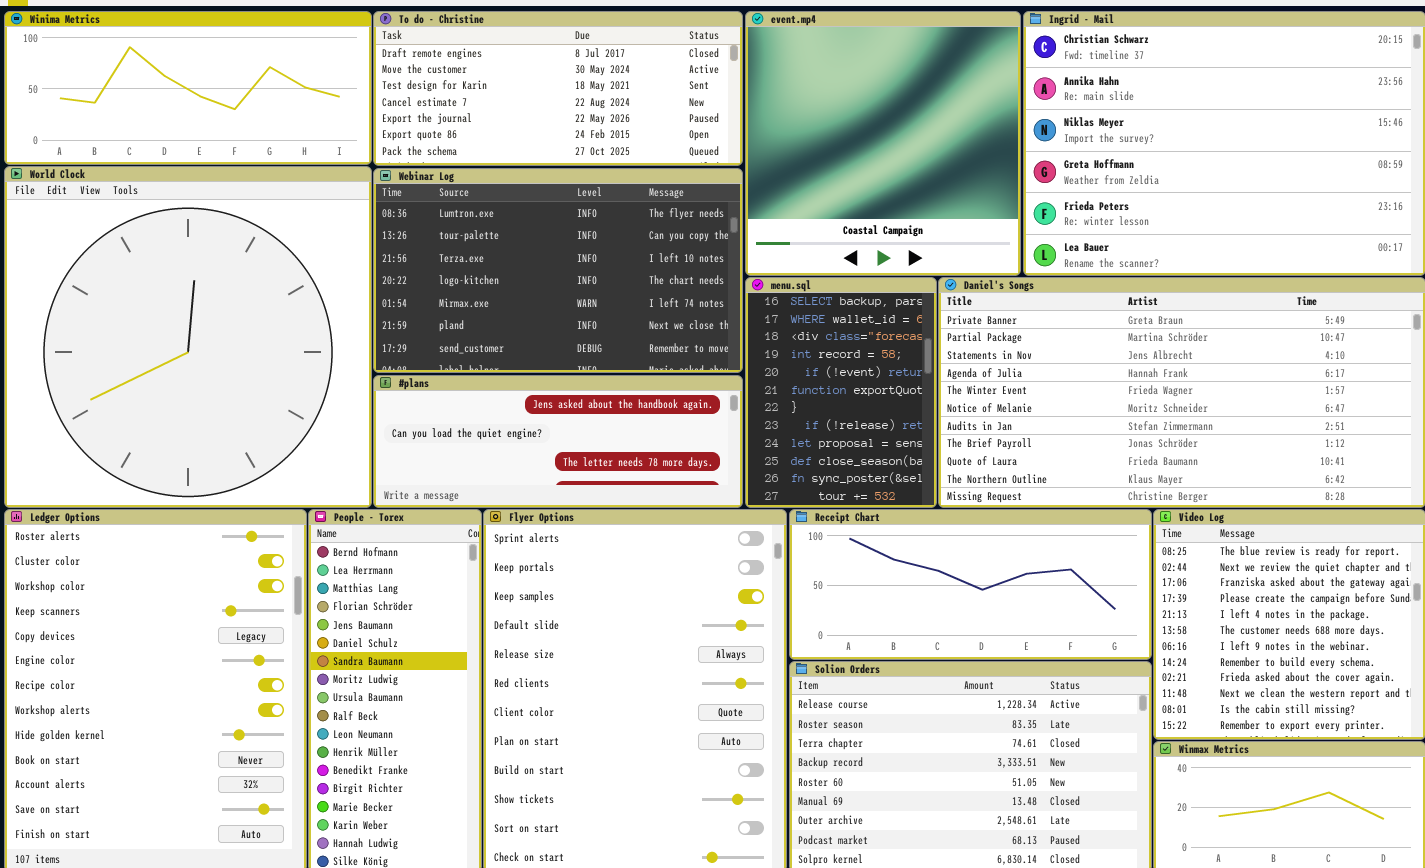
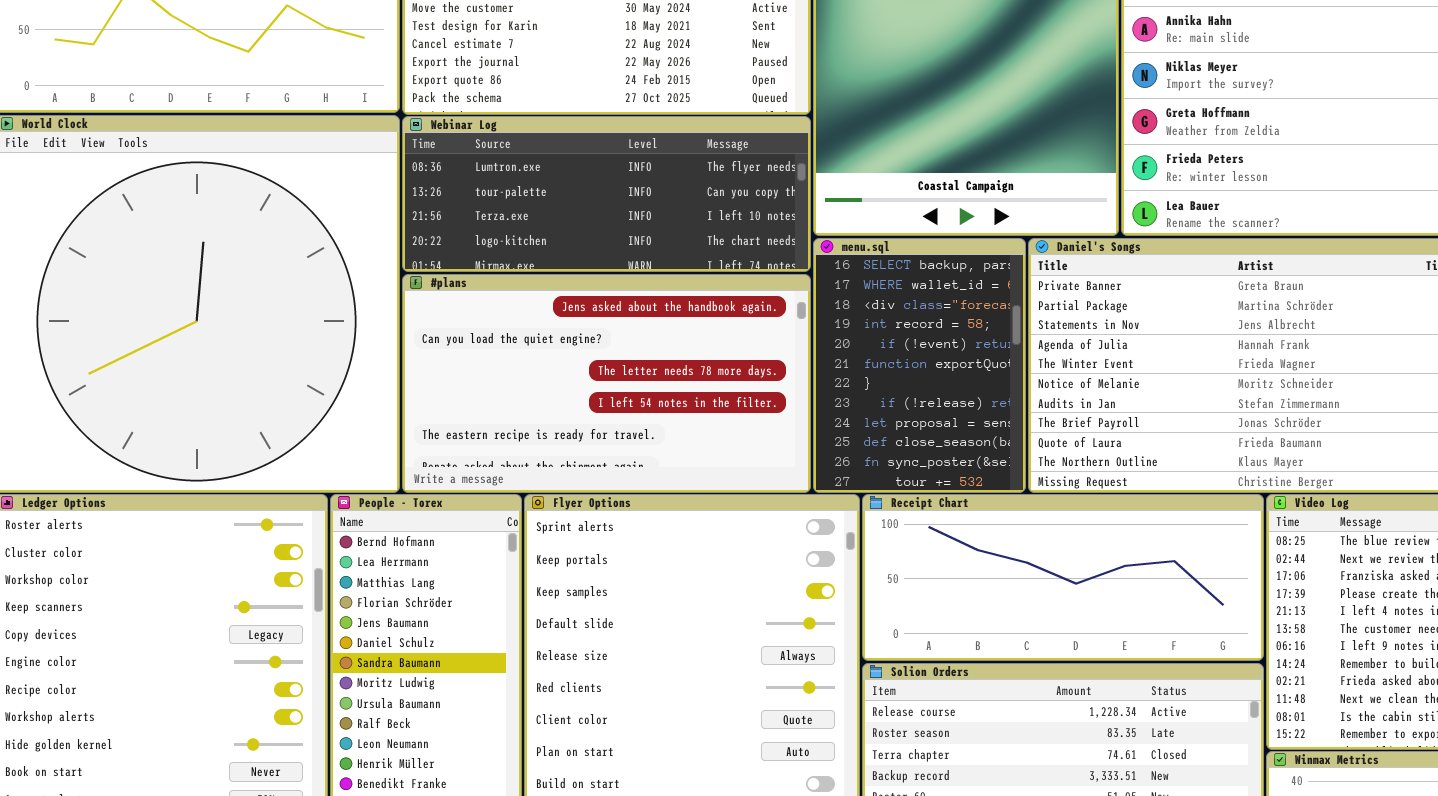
Webinar Log: [373,168,743,373] -> [402,116,811,272], resized
#plans: [373,375,743,508] -> [402,274,811,493], resized

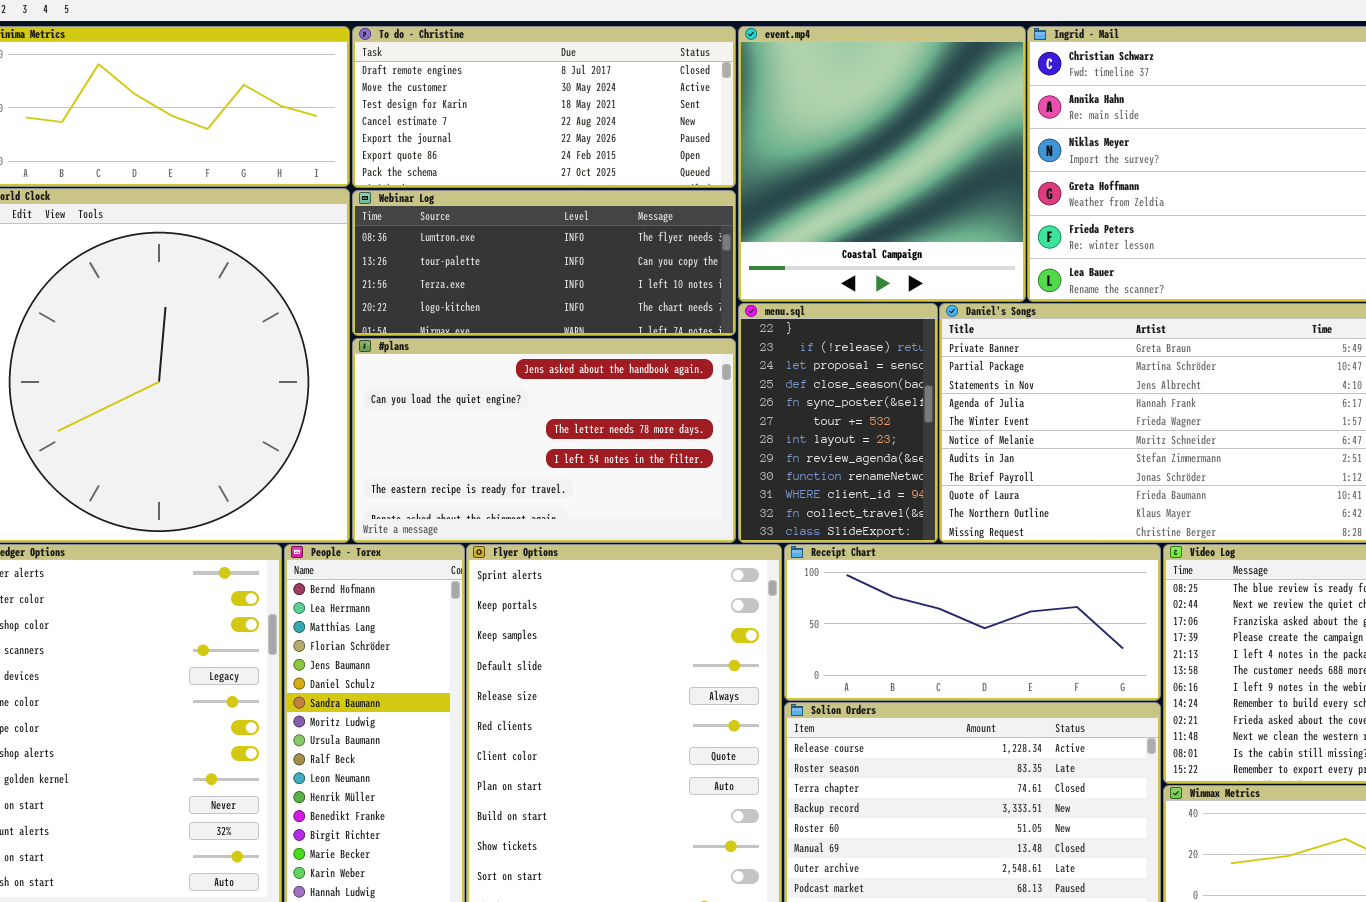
menu.sql: [813,238,1026,493] -> [738,303,938,543], scrolled down 6 rows

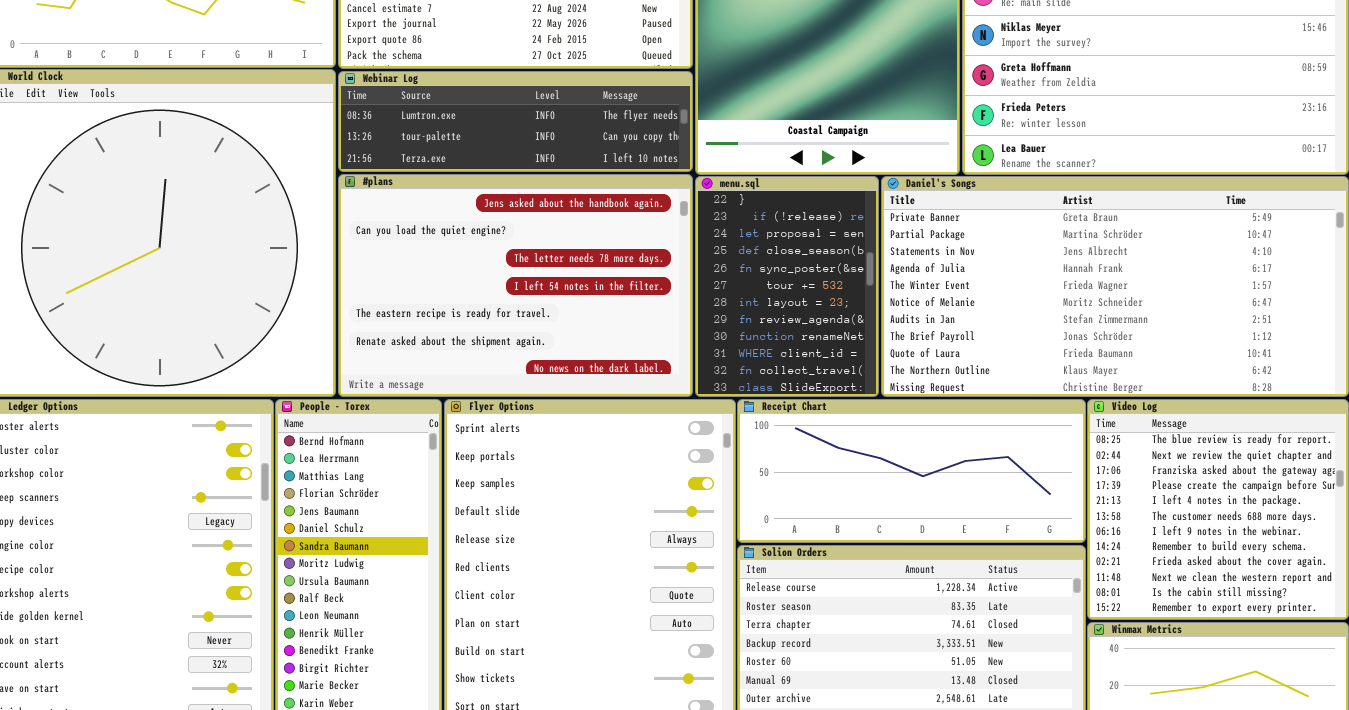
Webinar Log: [352,190,736,336] -> [338,71,693,172], resized
#plans: [352,338,736,543] -> [338,174,693,397], resized

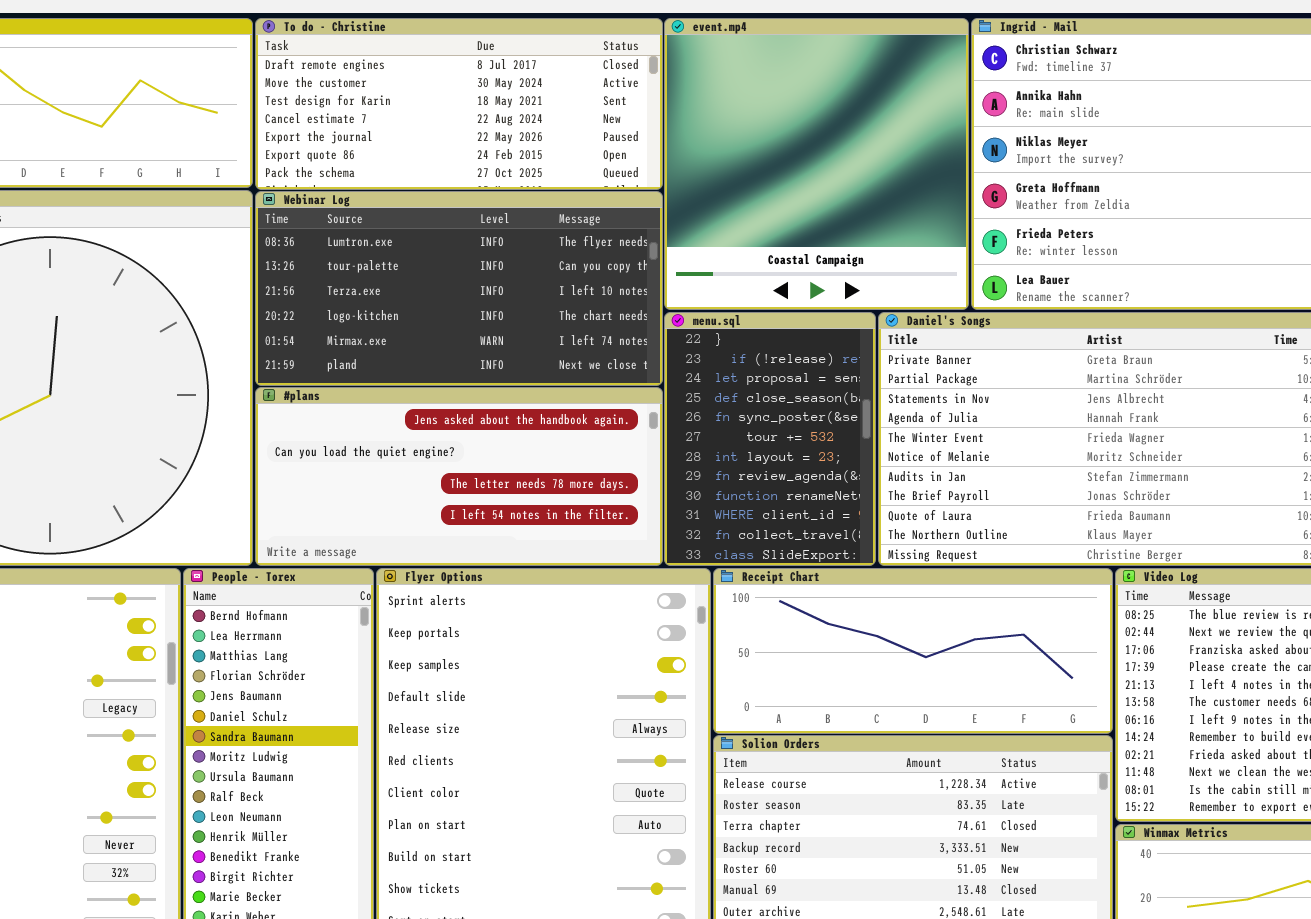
Webinar Log: [338,71,693,172] -> [255,191,663,386], resized
#plans: [338,174,693,397] -> [255,387,663,566], resized

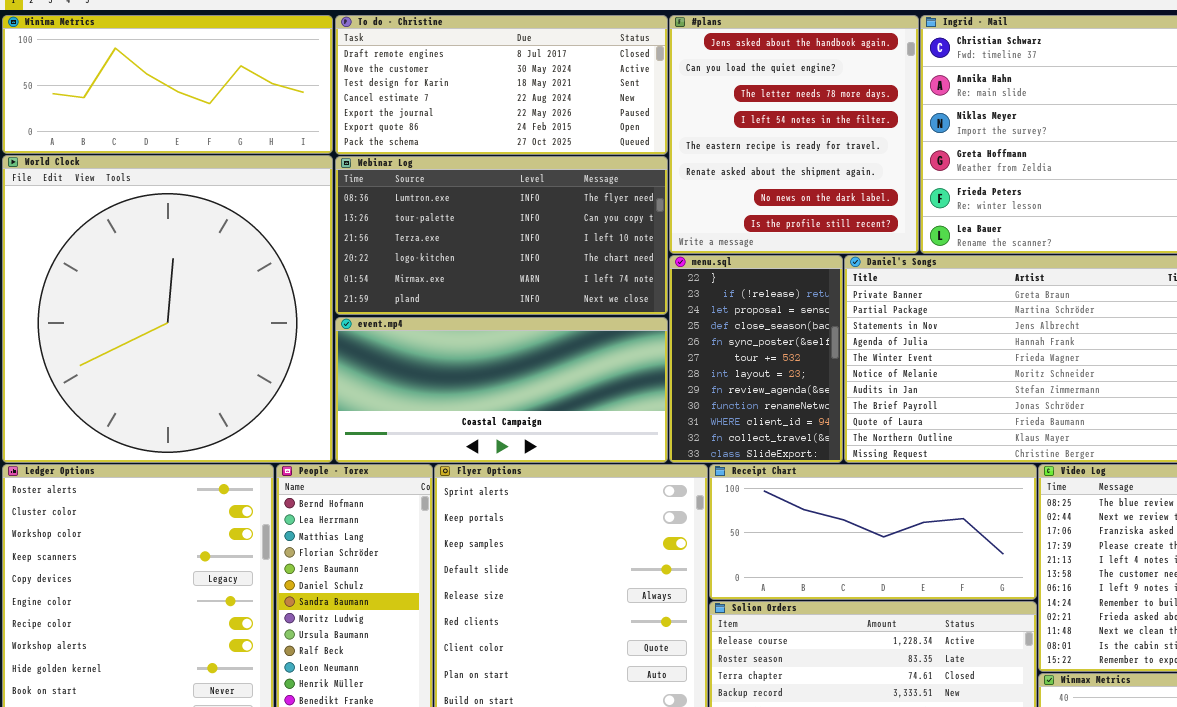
event.mp4: [664,18,969,310] -> [335,317,668,463], moved, resized
#plans: [255,387,663,566] -> [669,15,919,254], moved, resized

